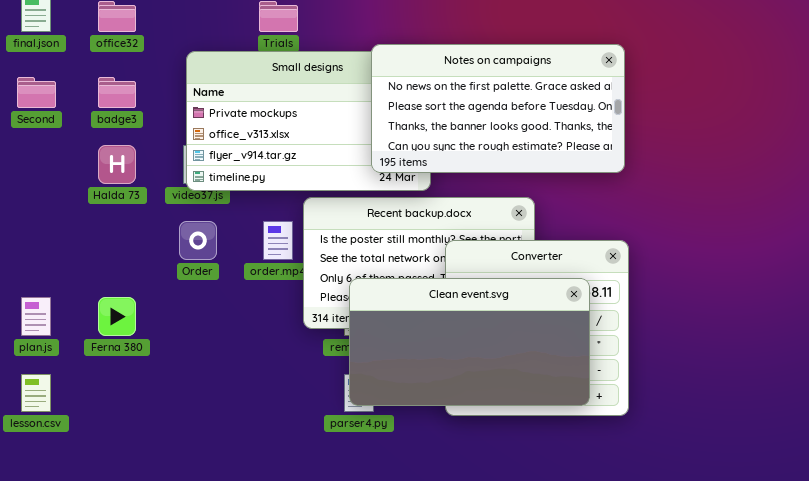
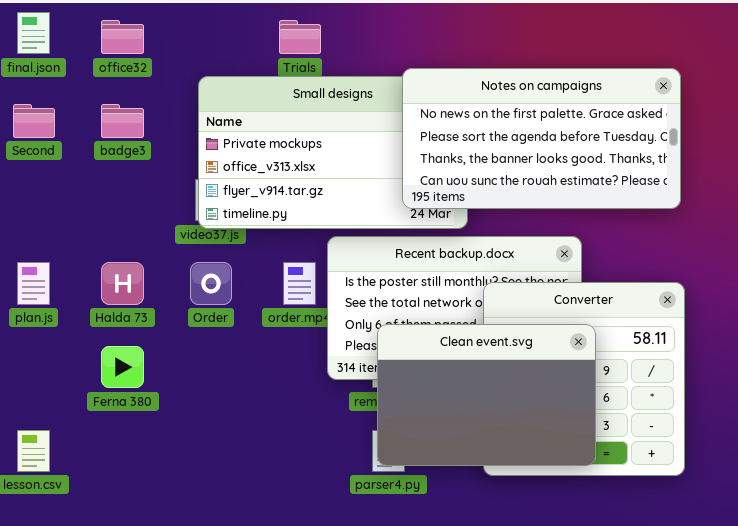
Halda 73: [98,145,136,184] -> [101,262,144,305], moved
Clean event.svg: [349,278,590,406] -> [377,324,596,466], resized
plan.js: [21,297,51,336] -> [17,262,50,305], moved

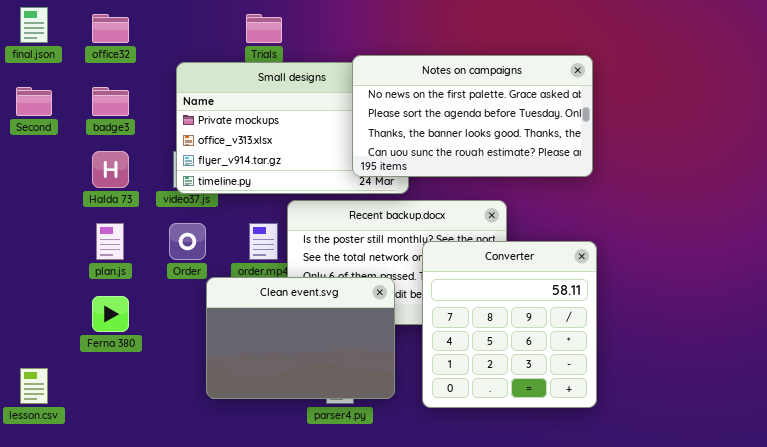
plan.js: [17,262,50,305] -> [96,223,124,260], moved
Halda 73: [101,262,144,305] -> [92,151,129,188], moved
Clean event.svg: [377,324,596,466] -> [206,277,395,399], moved

